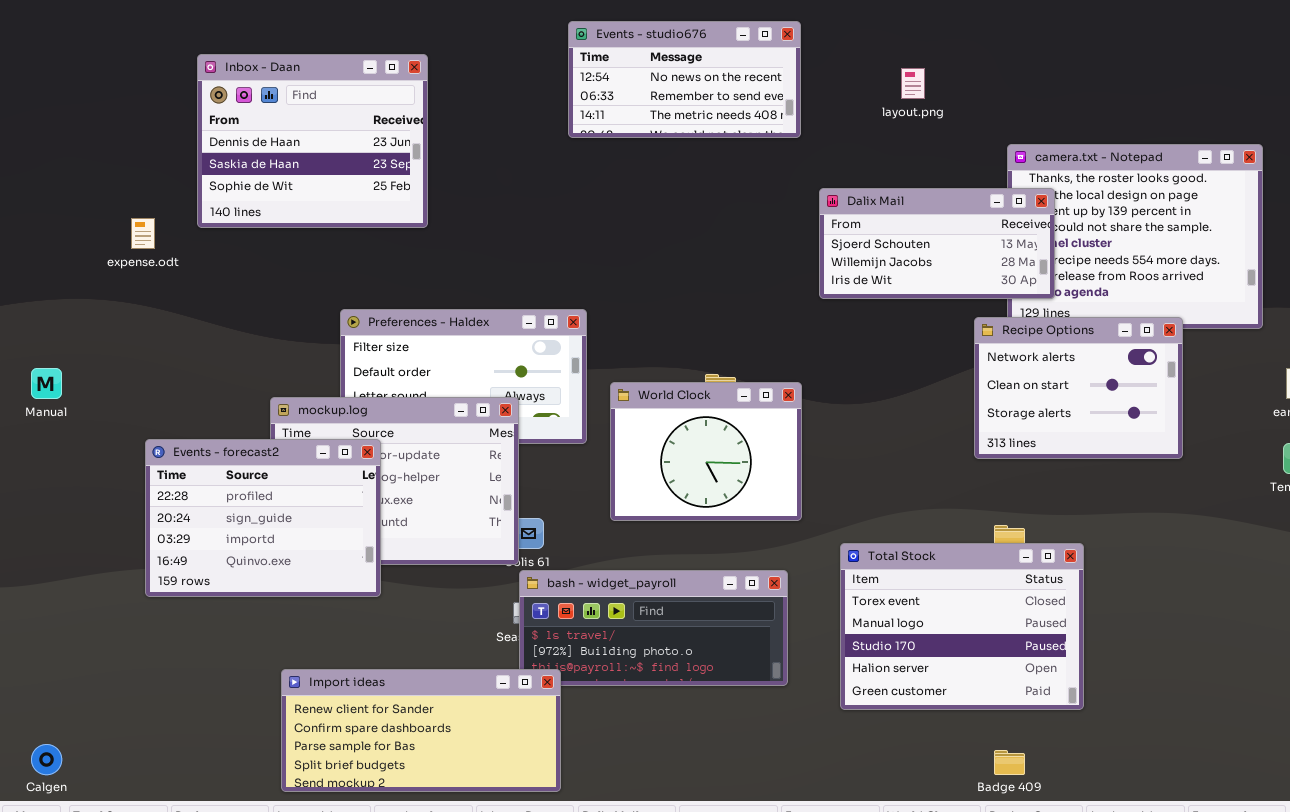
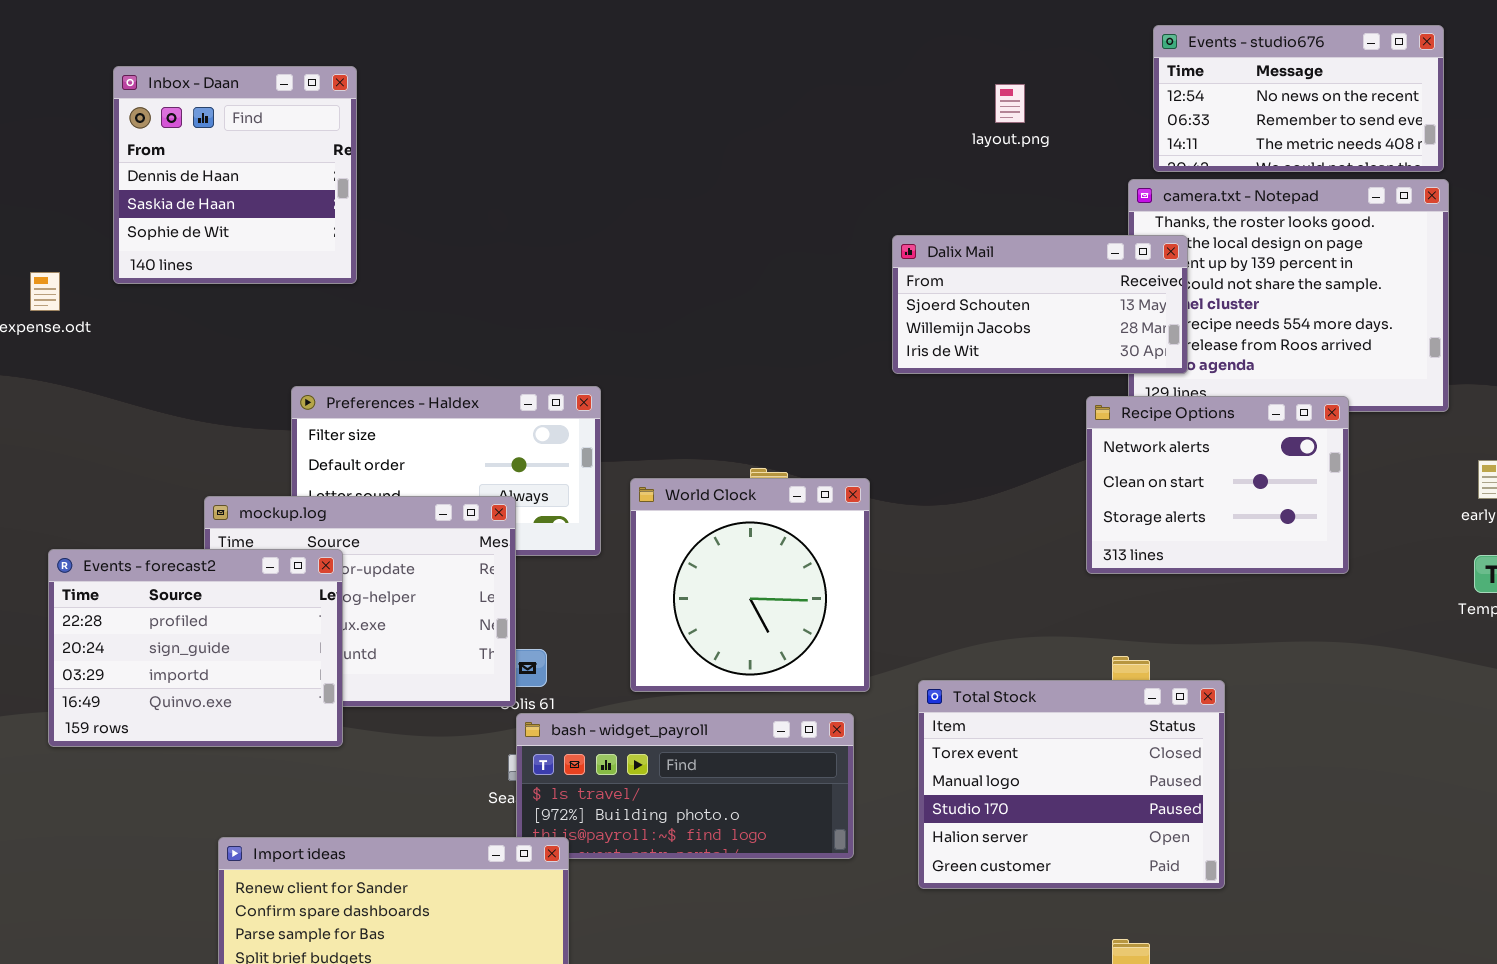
Events - studio676: [568,21,801,138] -> [1153,25,1444,172], moved
Inbox - Daan: [197,54,428,228] -> [113,66,357,284], resized
World Clock: [610,382,802,521] -> [630,478,870,692], resized

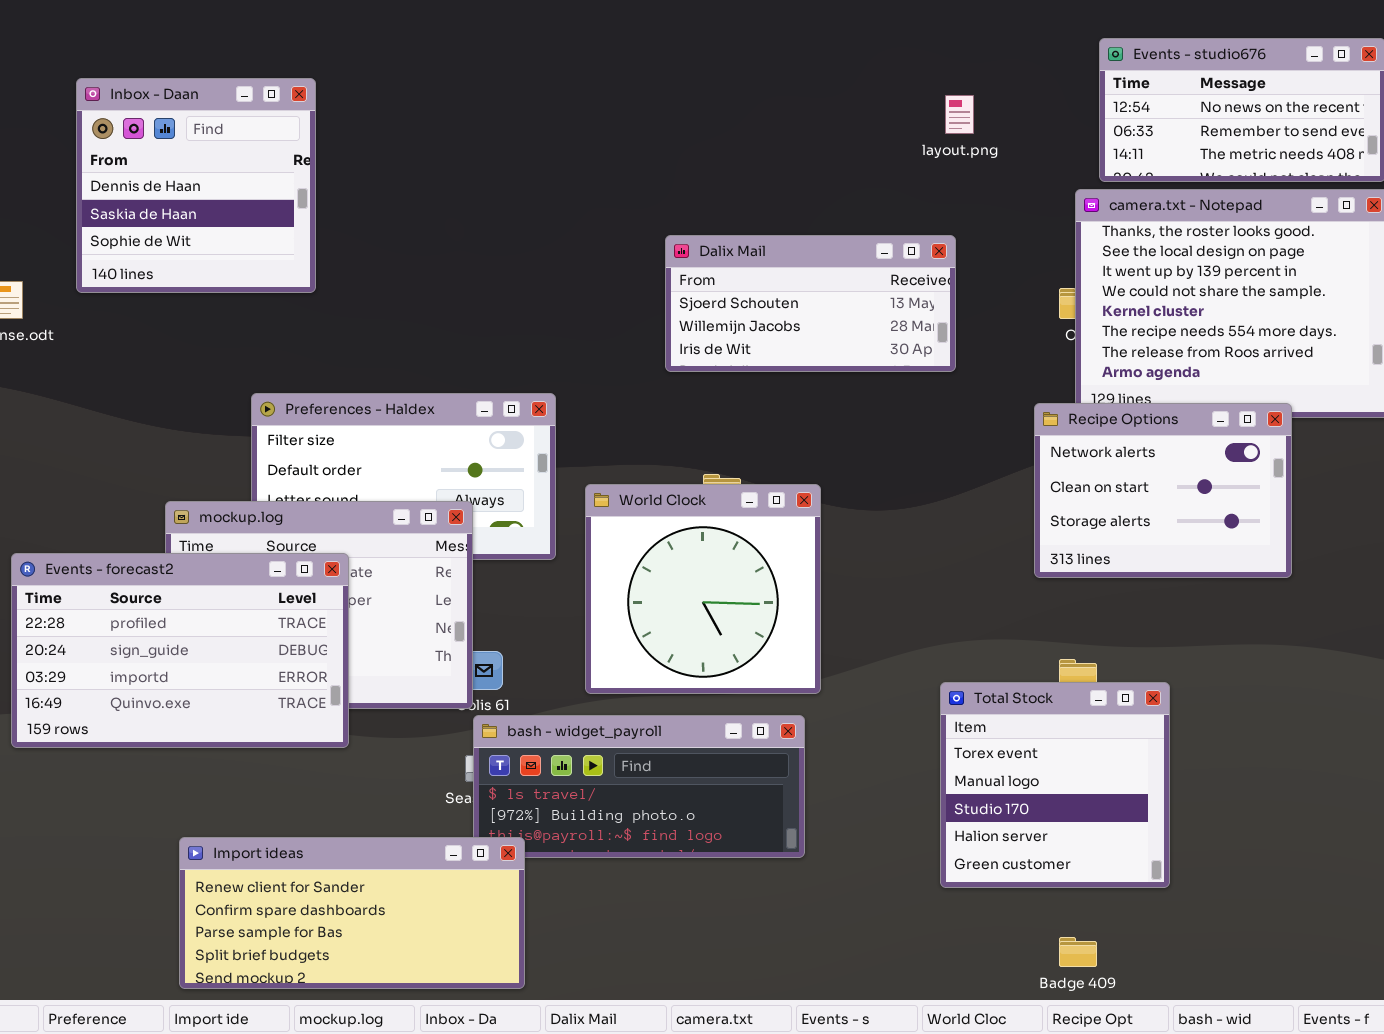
Dalix Mail: [892,235,1188,374] -> [665,235,956,372], moved
Events - forecast2: [48,549,343,747] -> [11,553,349,748], resized
Total Stock: [918,680,1225,889] -> [940,682,1170,888], resized

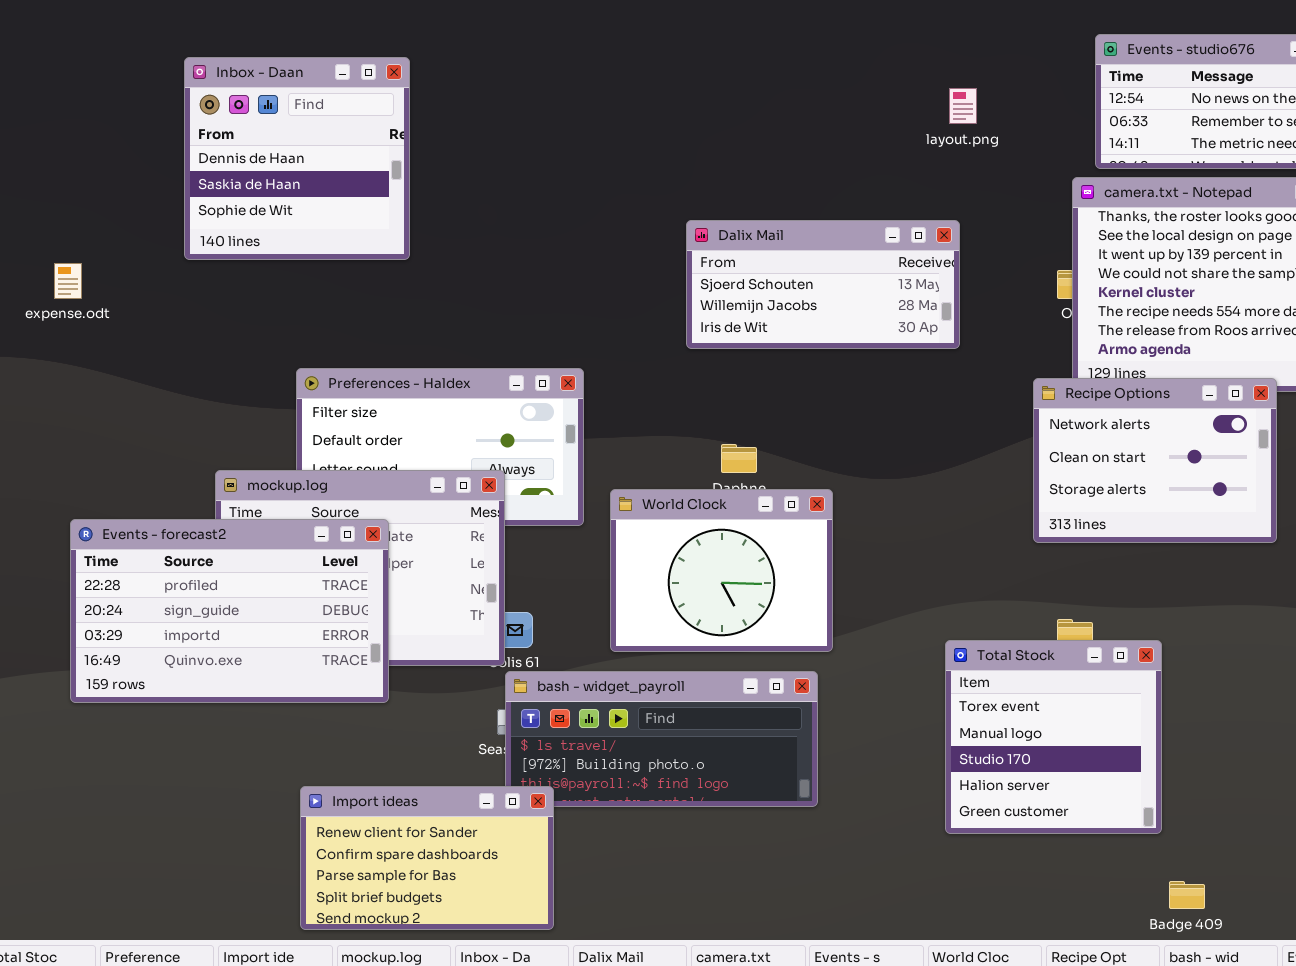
Inbox - Daan: [76,78,316,293] -> [184,57,410,260], moved
World Clock: [585,484,821,694] -> [610,489,833,652], resized
Import ideas: [179,837,525,989] -> [300,786,554,930], resized
Badge 409: [1059,937,1097,967] -> [1169,881,1205,909], moved

